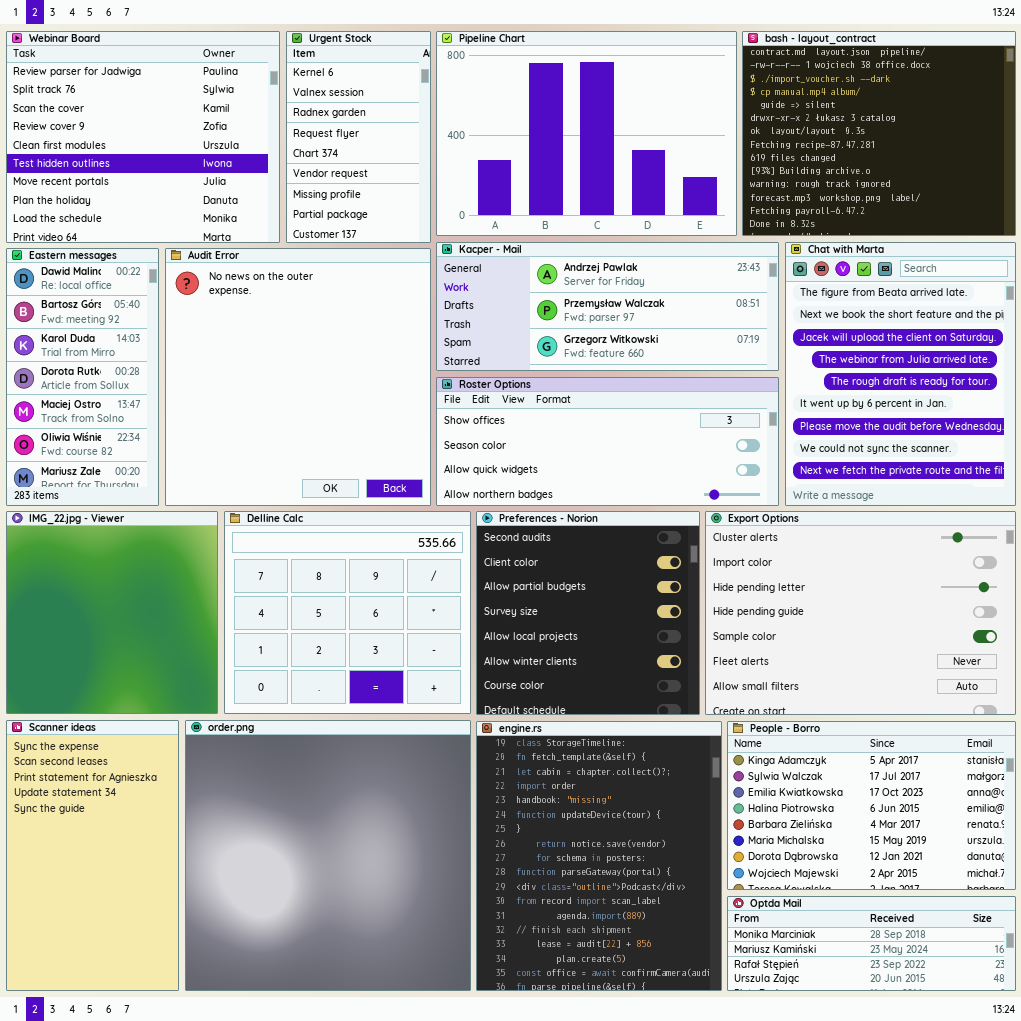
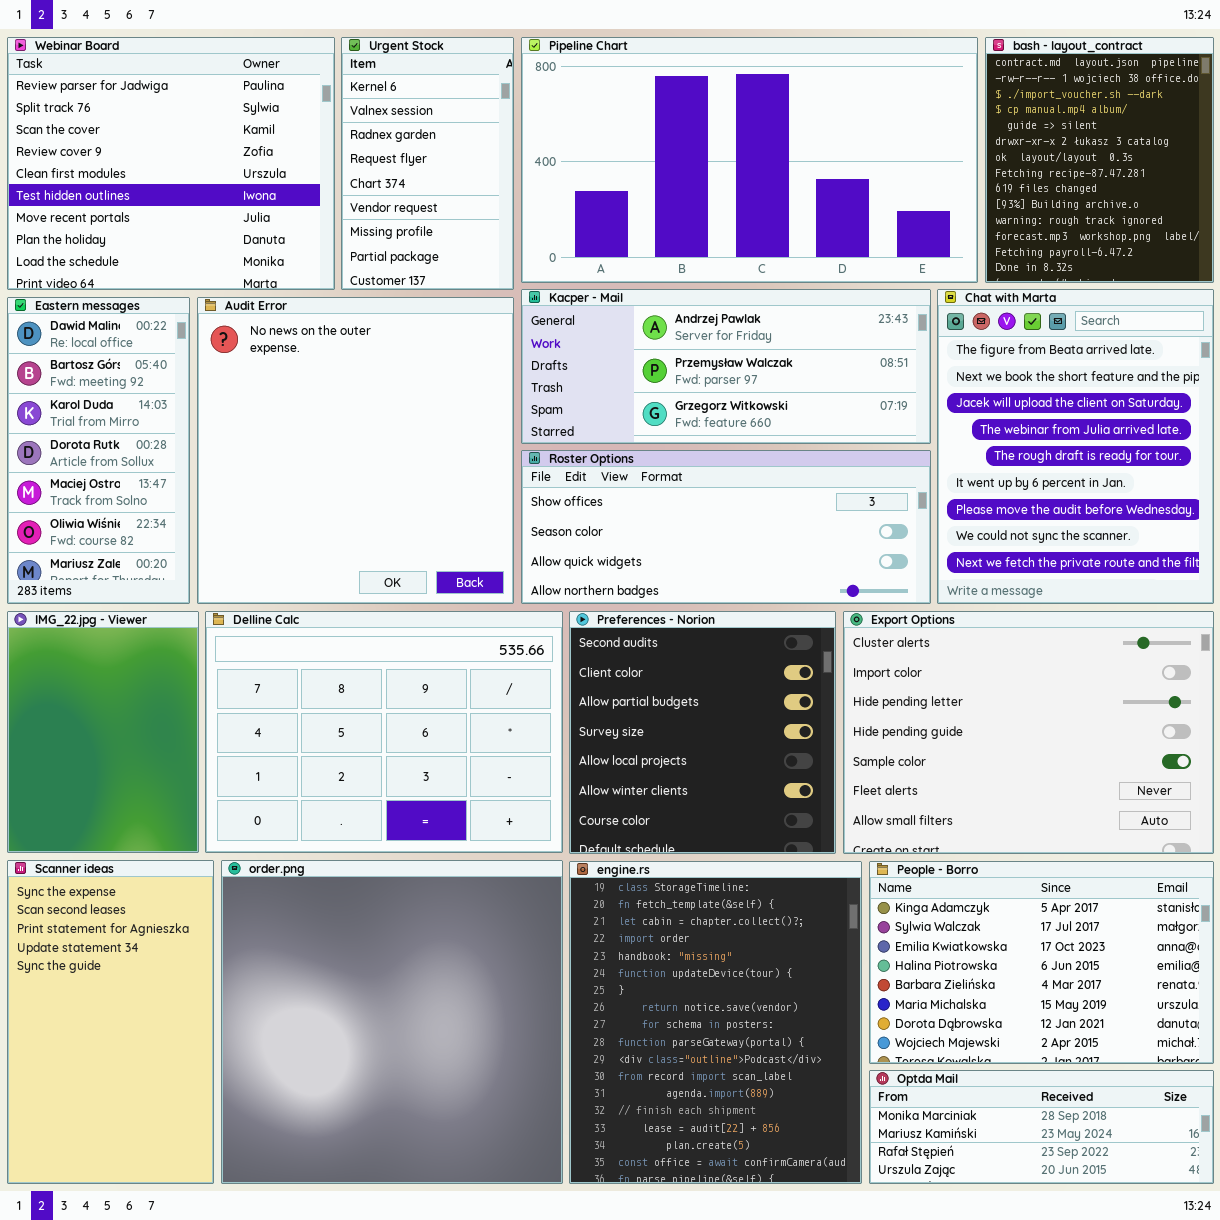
Pipeline Chart: [436,31,737,236] -> [521,37,978,283], resized
bash - layout_contract: [742,31,1016,236] -> [985,37,1214,283], resized
IMG_22.jpg - Viewer: [6,511,218,714] -> [7,611,199,853], resized
Delline Calc: [224,511,471,714] -> [205,611,563,853], resized

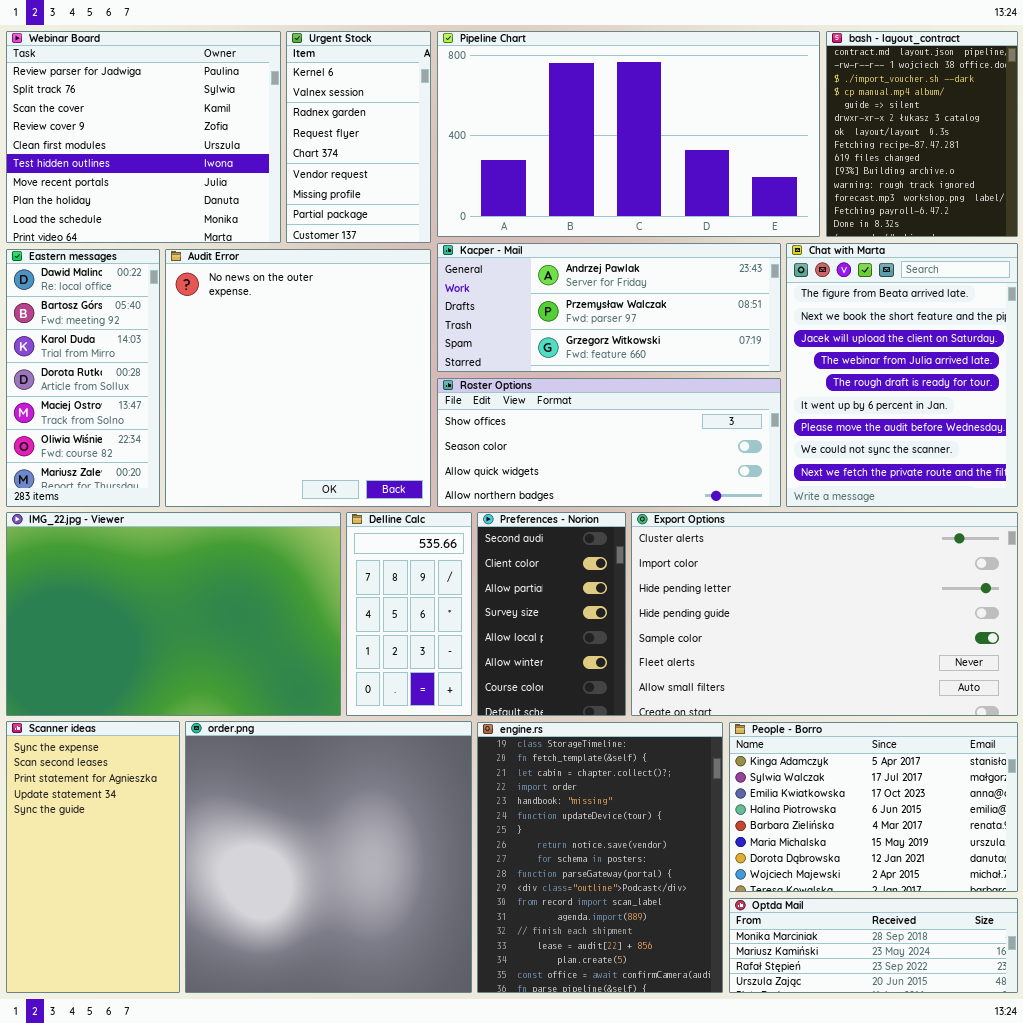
IMG_22.jpg - Viewer: [7,611,199,853] -> [6,512,341,716], resized
Delline Calc: [205,611,563,853] -> [346,512,472,716], resized
Preferences - Norion: [569,611,836,854] -> [477,512,626,716], resized
Export Options: [843,611,1214,854] -> [631,512,1018,716], resized

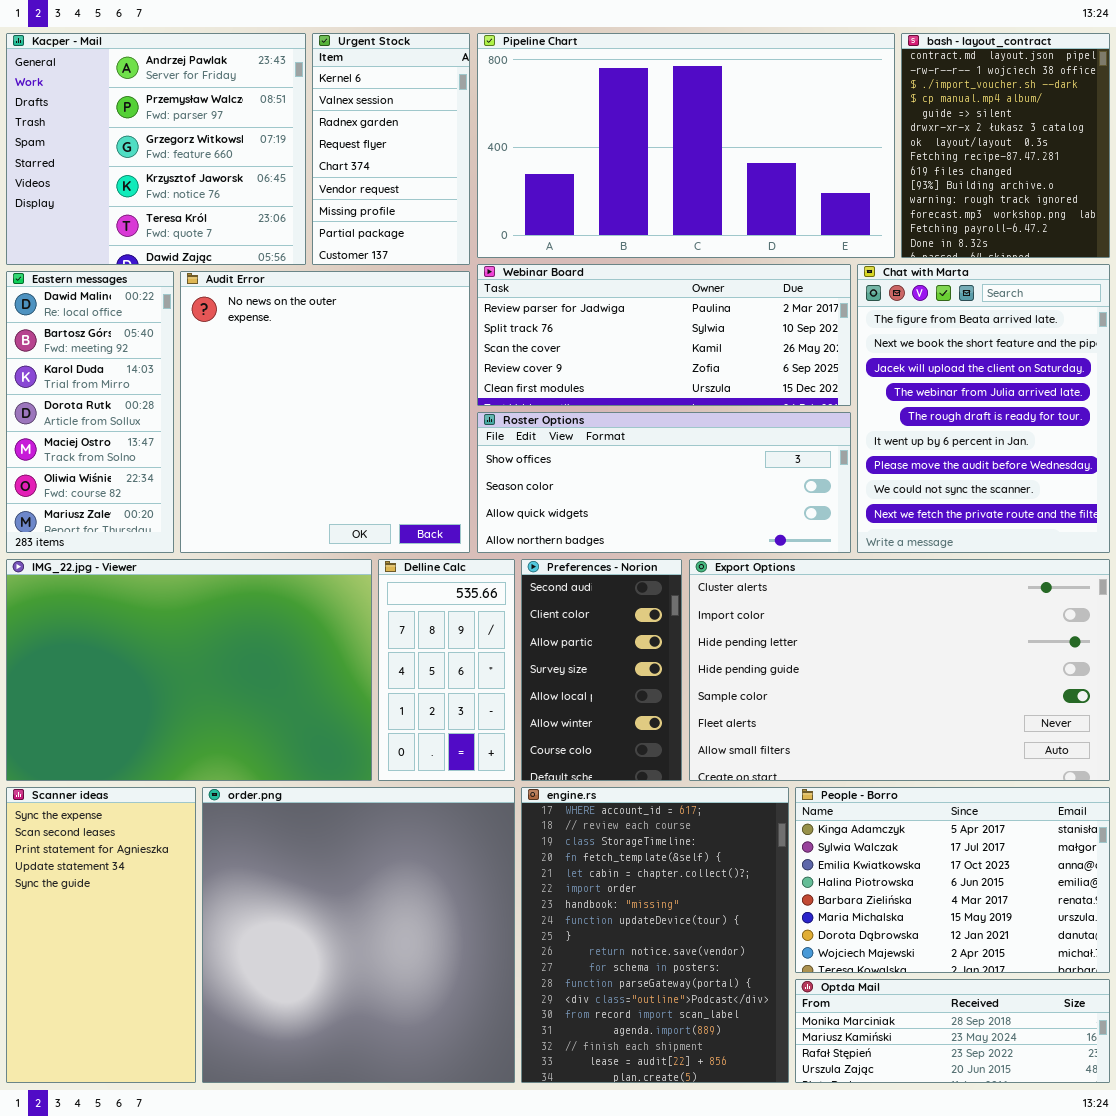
Webinar Board: [6,31,281,243] -> [477,264,851,406], moved, resized
Kacper - Mail: [437,243,781,372] -> [6,33,306,265], moved, resized
engine.rs: [477,722,723,993] -> [521,787,789,1083], scrolled up 2 rows

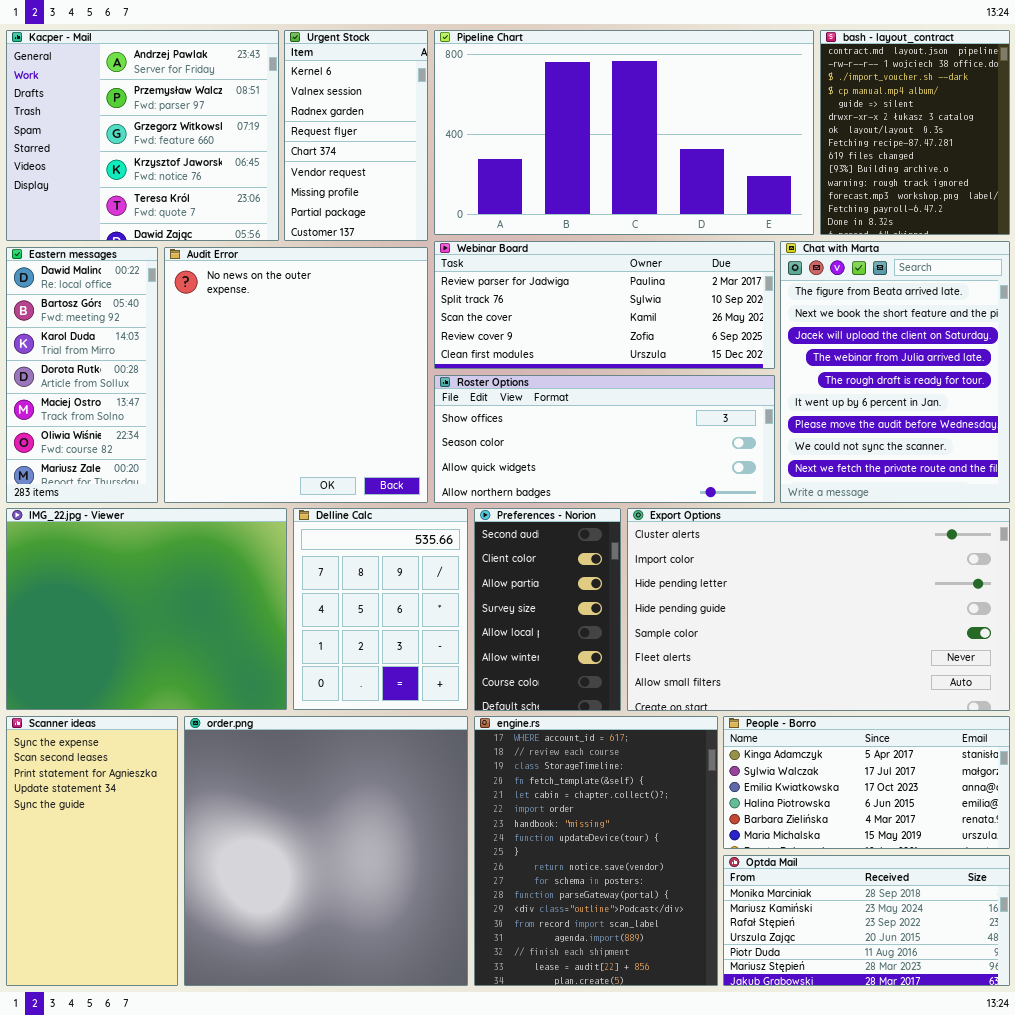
IMG_22.jpg - Viewer: [6,559,372,781] -> [6,508,287,710], resized
Delline Calc: [378,559,515,781] -> [293,508,468,710], resized
People - Borro: [795,787,1110,973] -> [723,716,1010,849], resized
Optda Mail: [795,979,1110,1083] -> [723,855,1010,986], resized

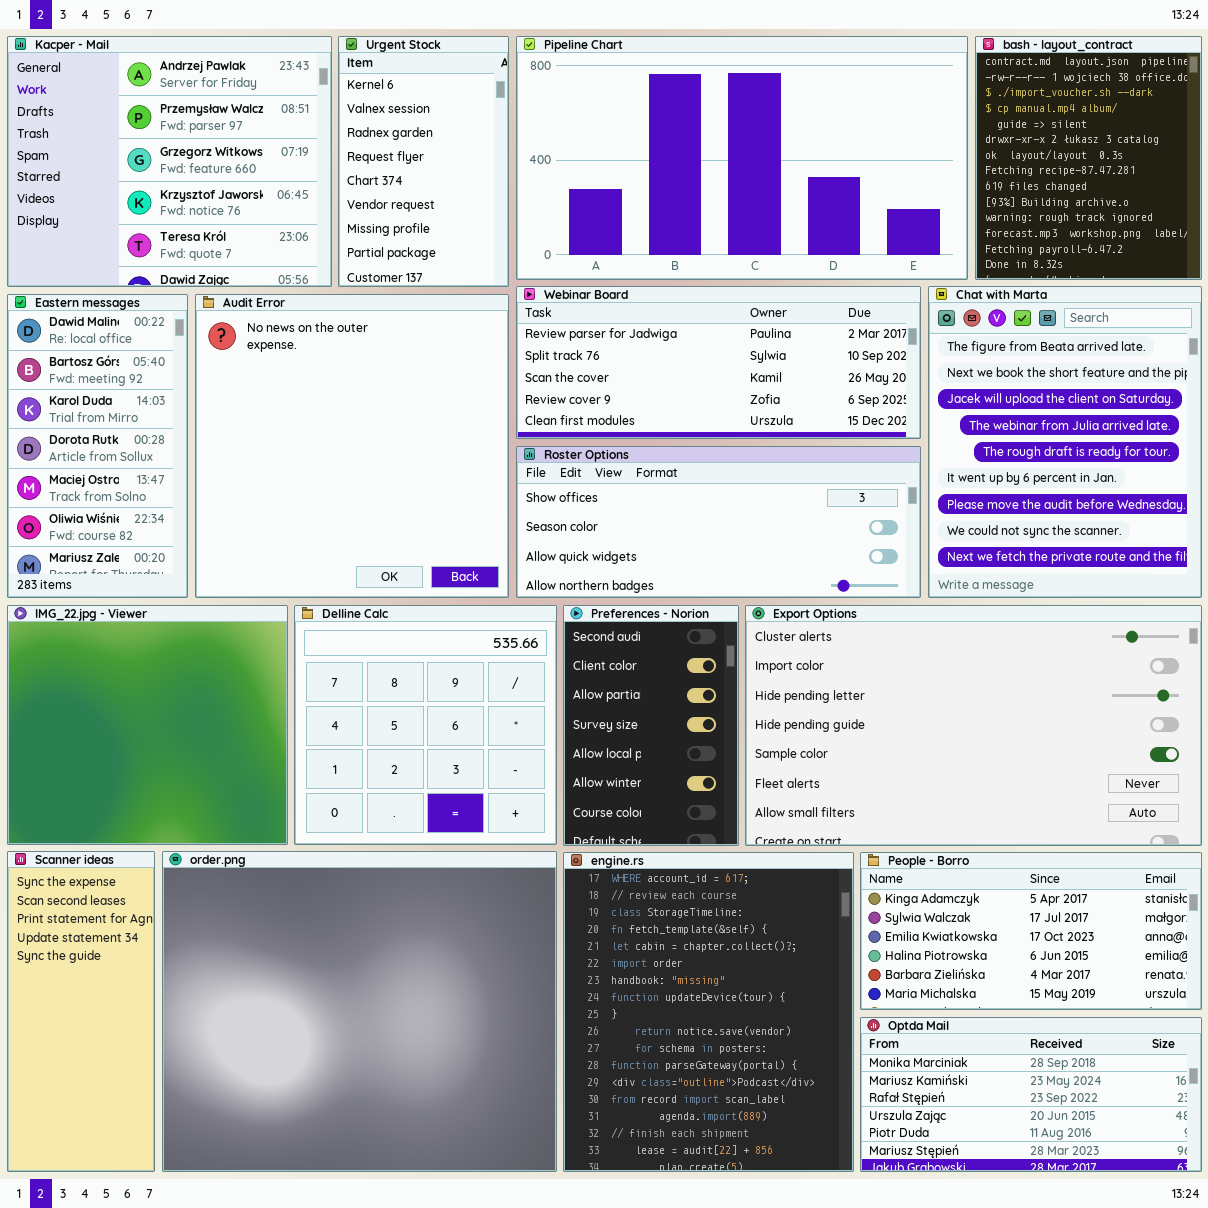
IMG_22.jpg - Viewer: [6,508,287,710] -> [7,605,288,845], resized
Delline Calc: [293,508,468,710] -> [294,605,557,845], resized
Scanner ideas: [6,716,178,986] -> [7,851,155,1172], resized
order.png: [184,716,468,986] -> [162,851,557,1172], resized

